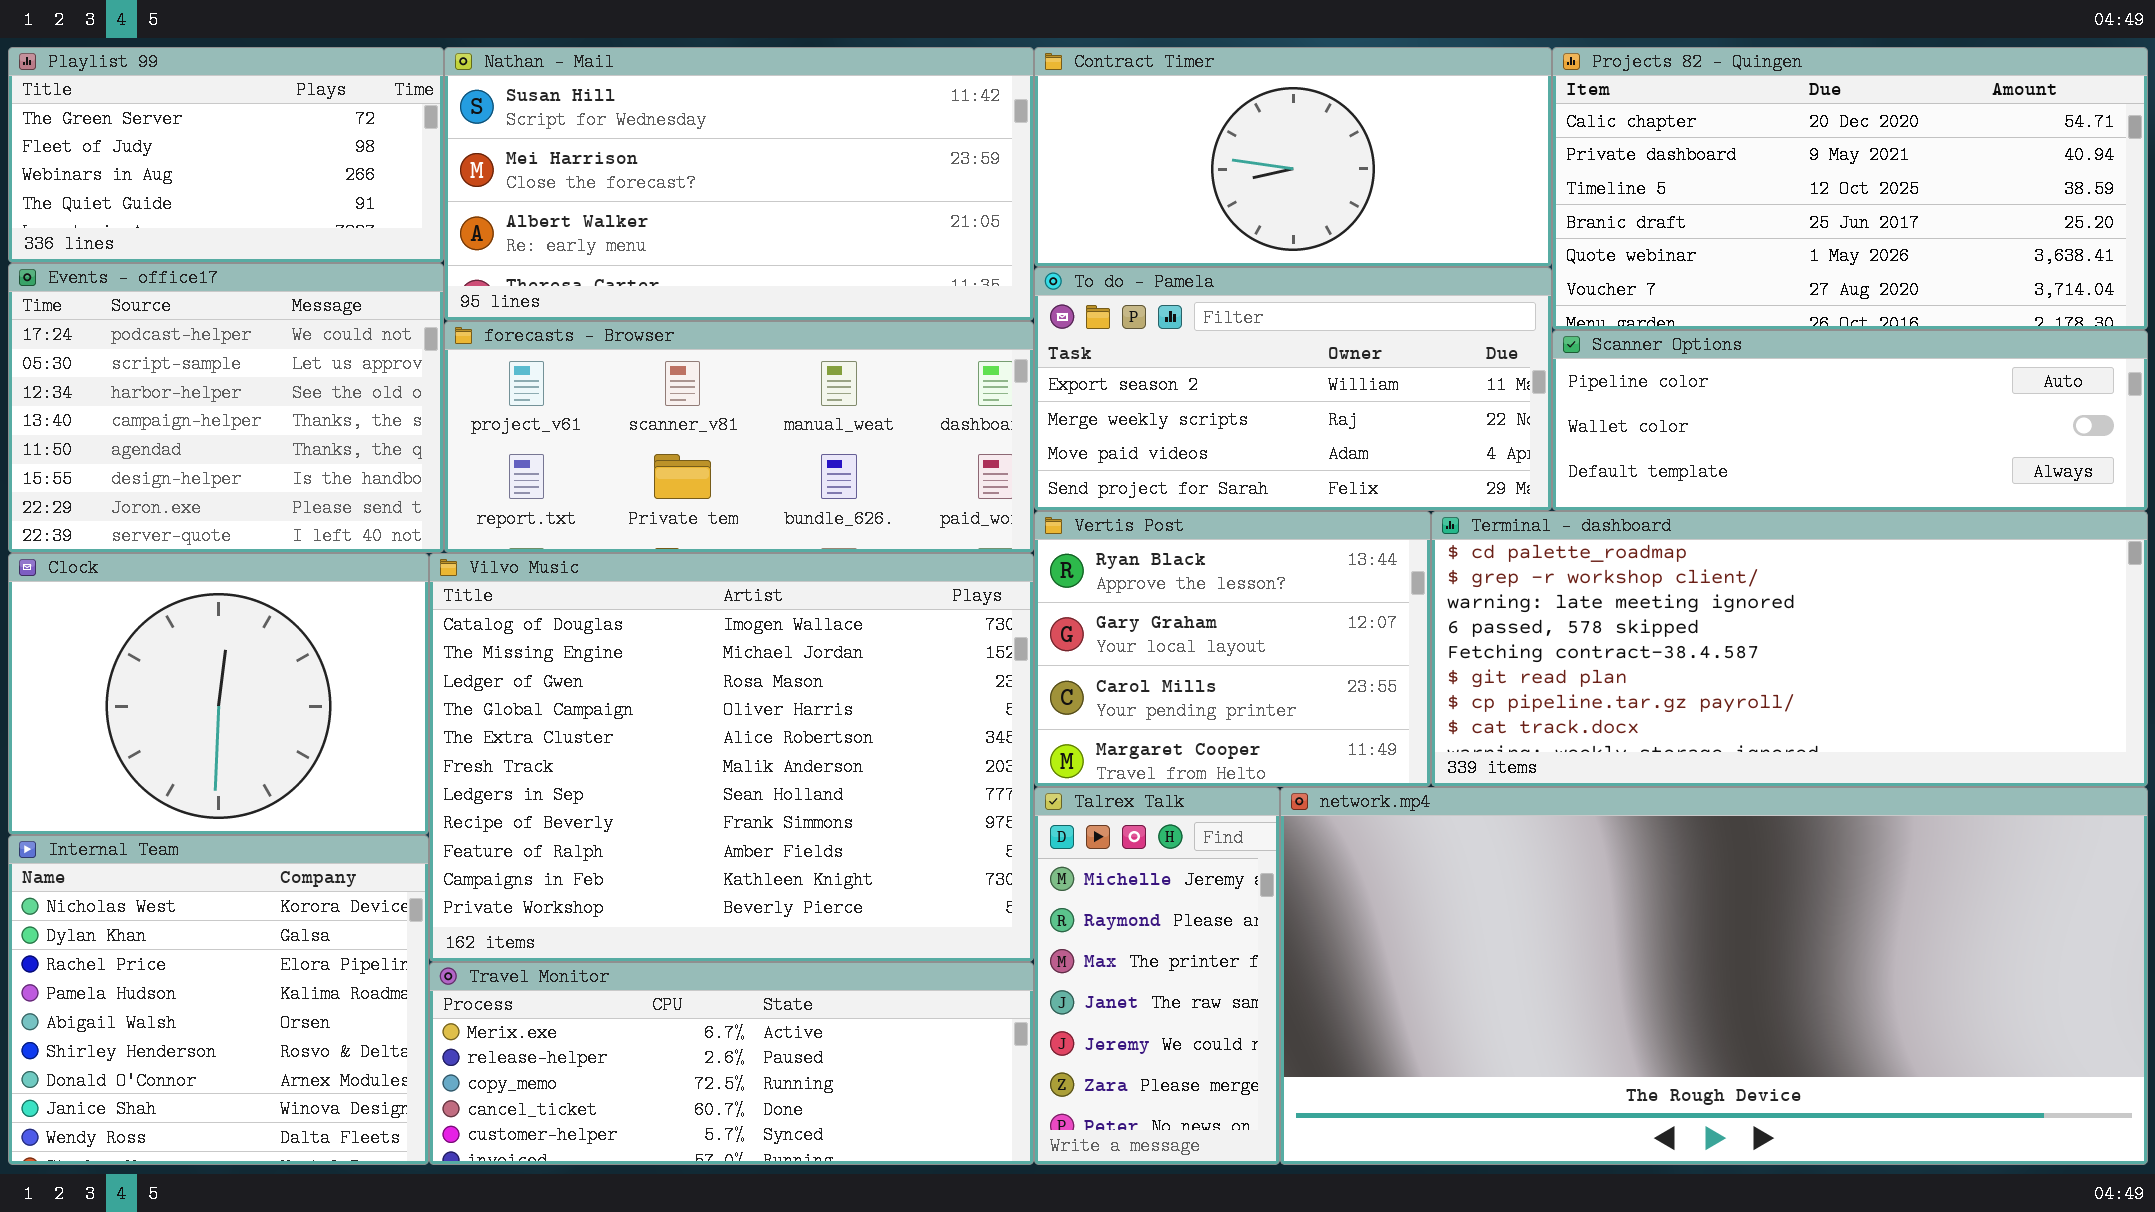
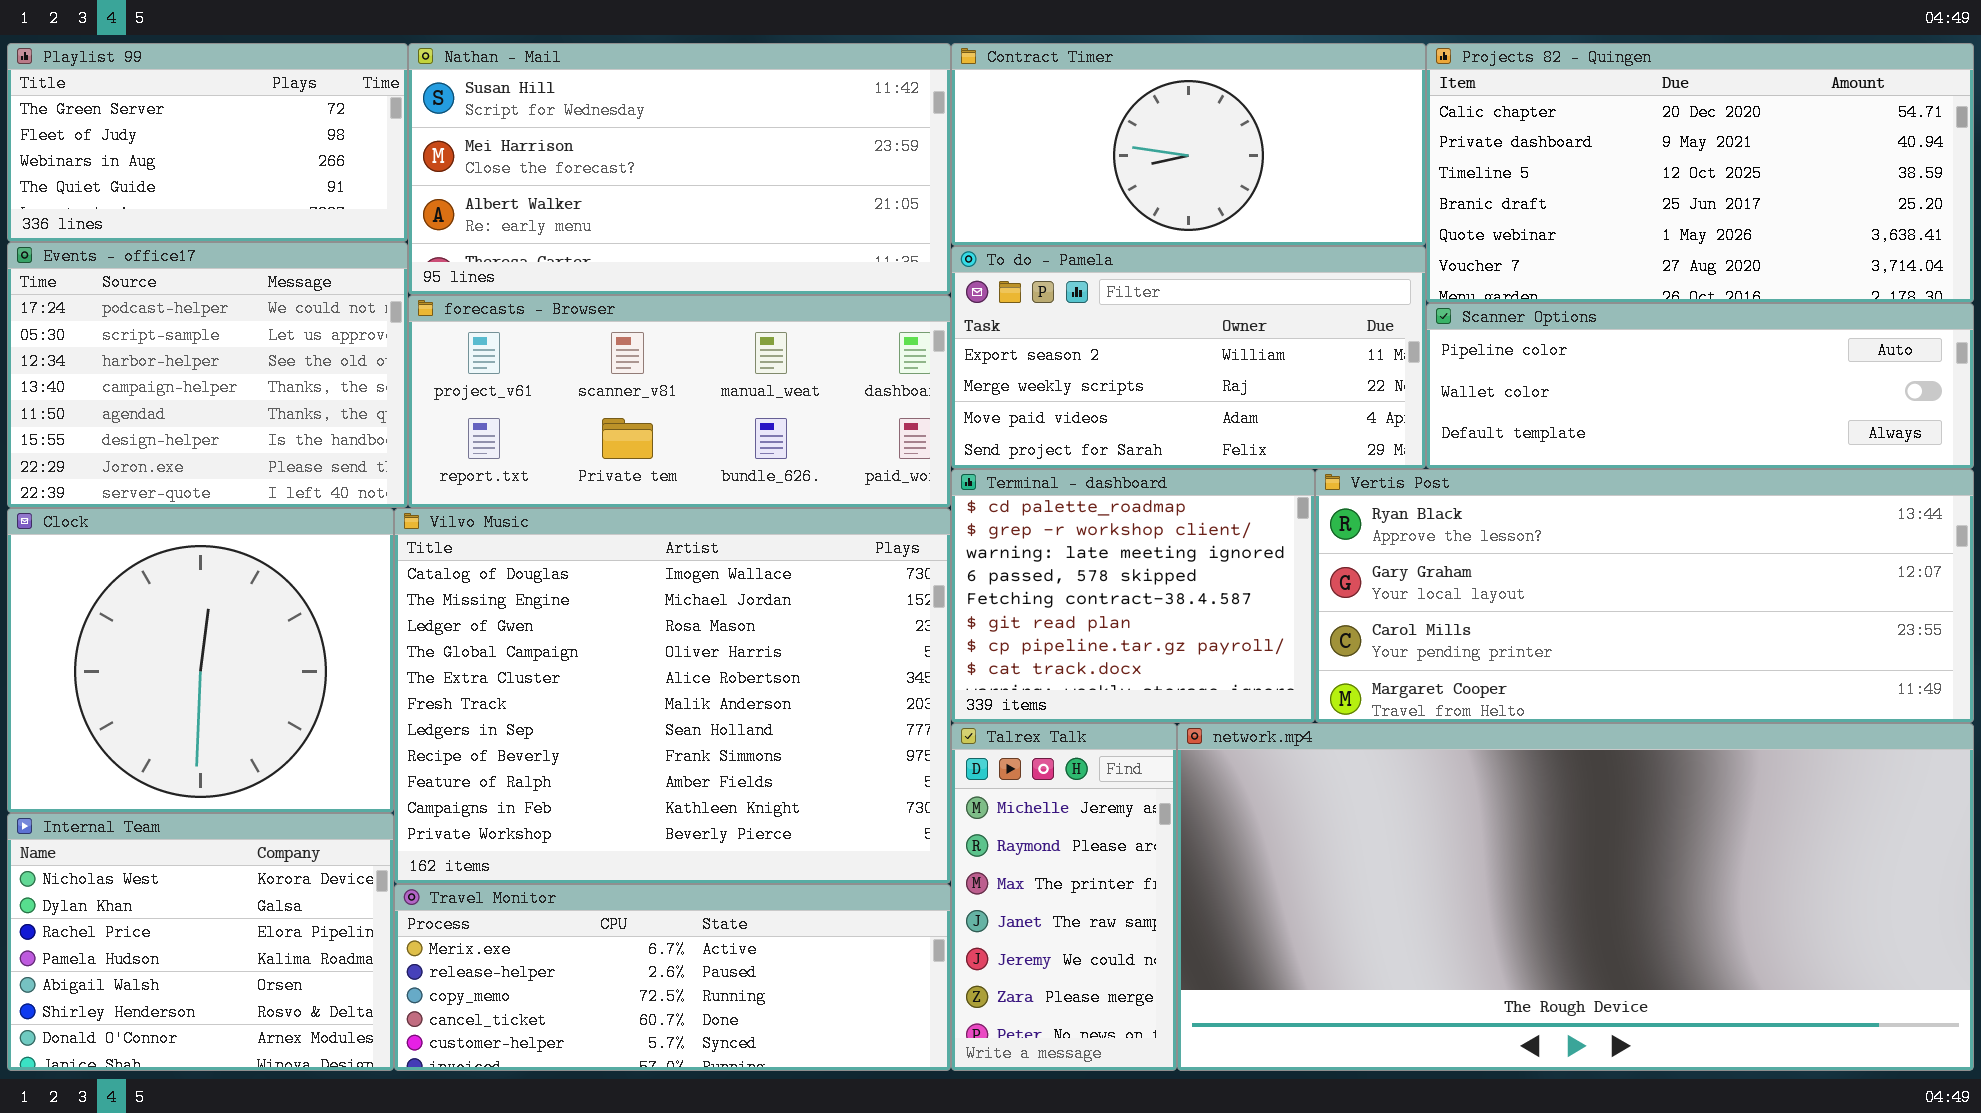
Vertis Post: [1034,511,1431,787] -> [1315,469,1974,723], moved, resized
Terminal - dashboard: [1431,511,2148,787] -> [951,469,1315,723], moved, resized
Clock: [8,553,429,835] -> [7,508,394,813], resized
Internal Team: [8,835,429,1165] -> [7,813,394,1071], resized

